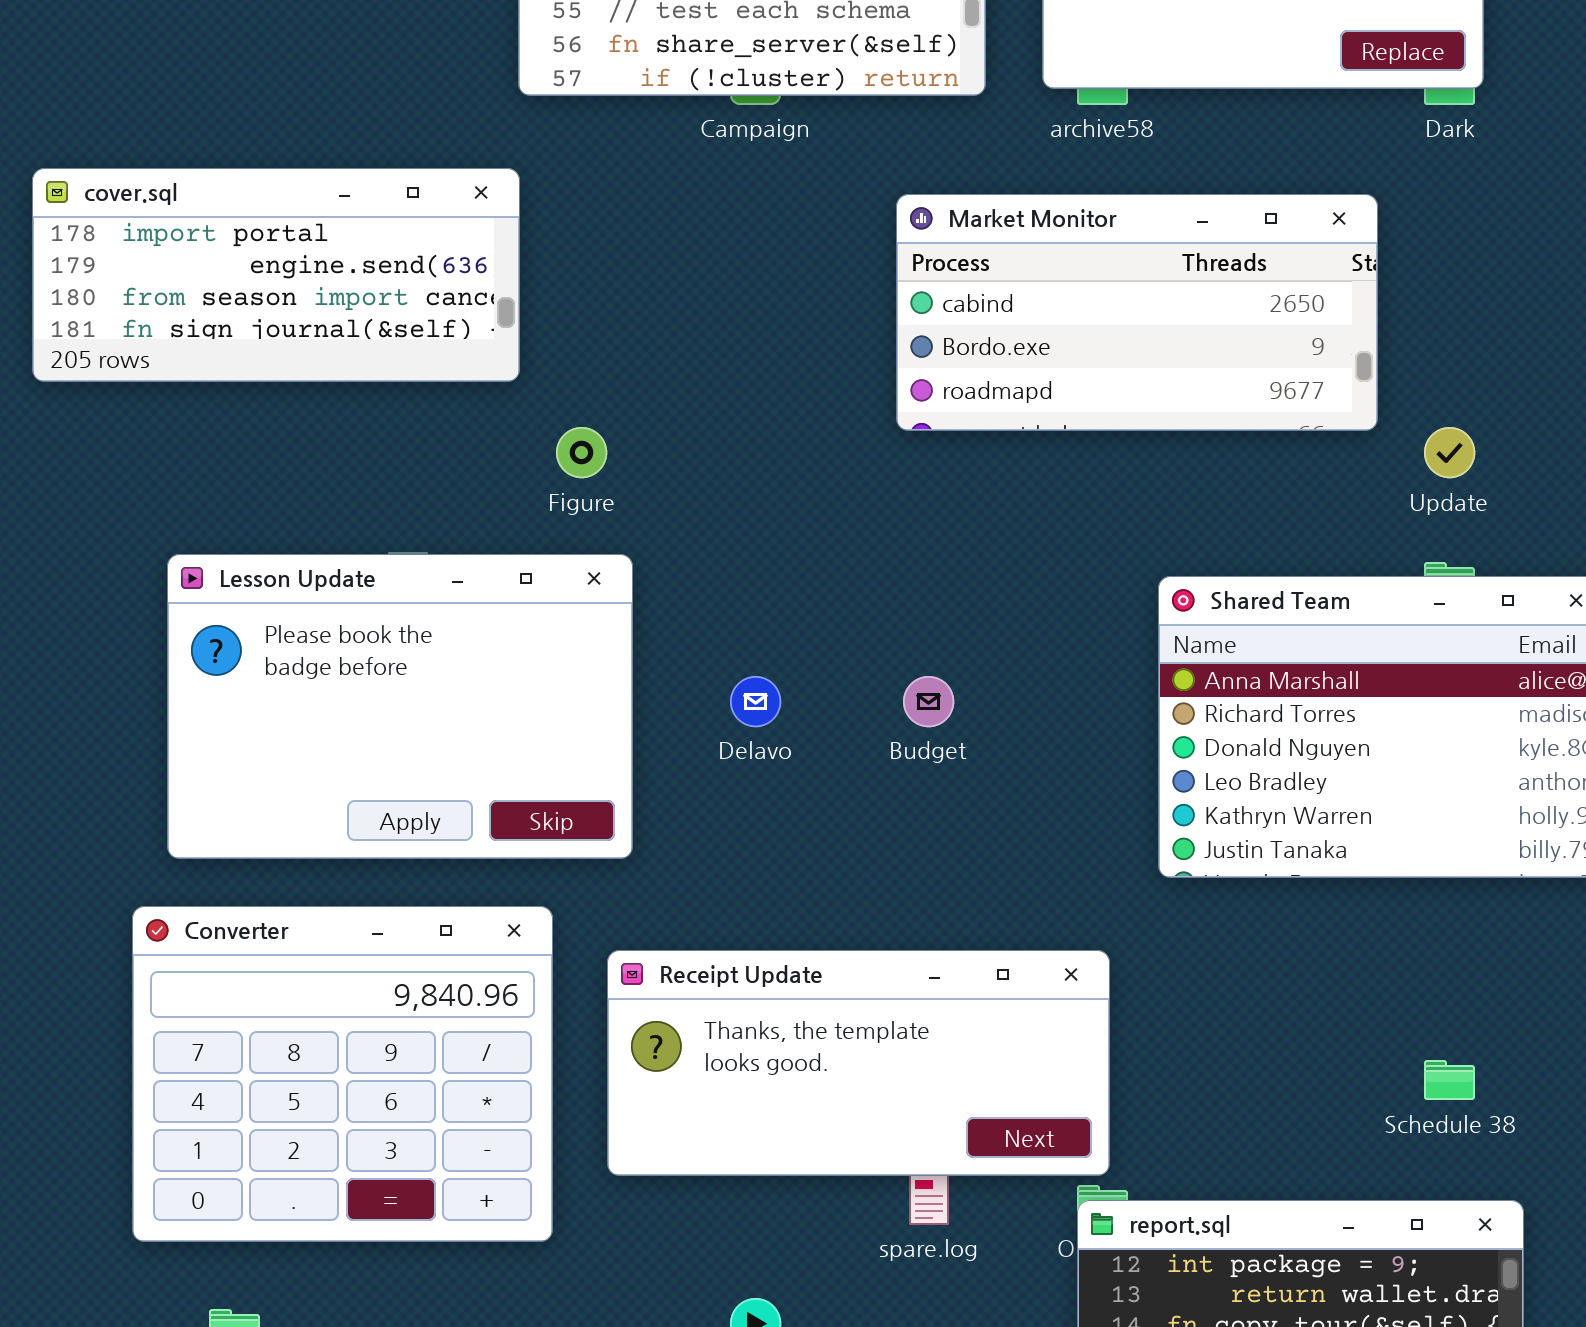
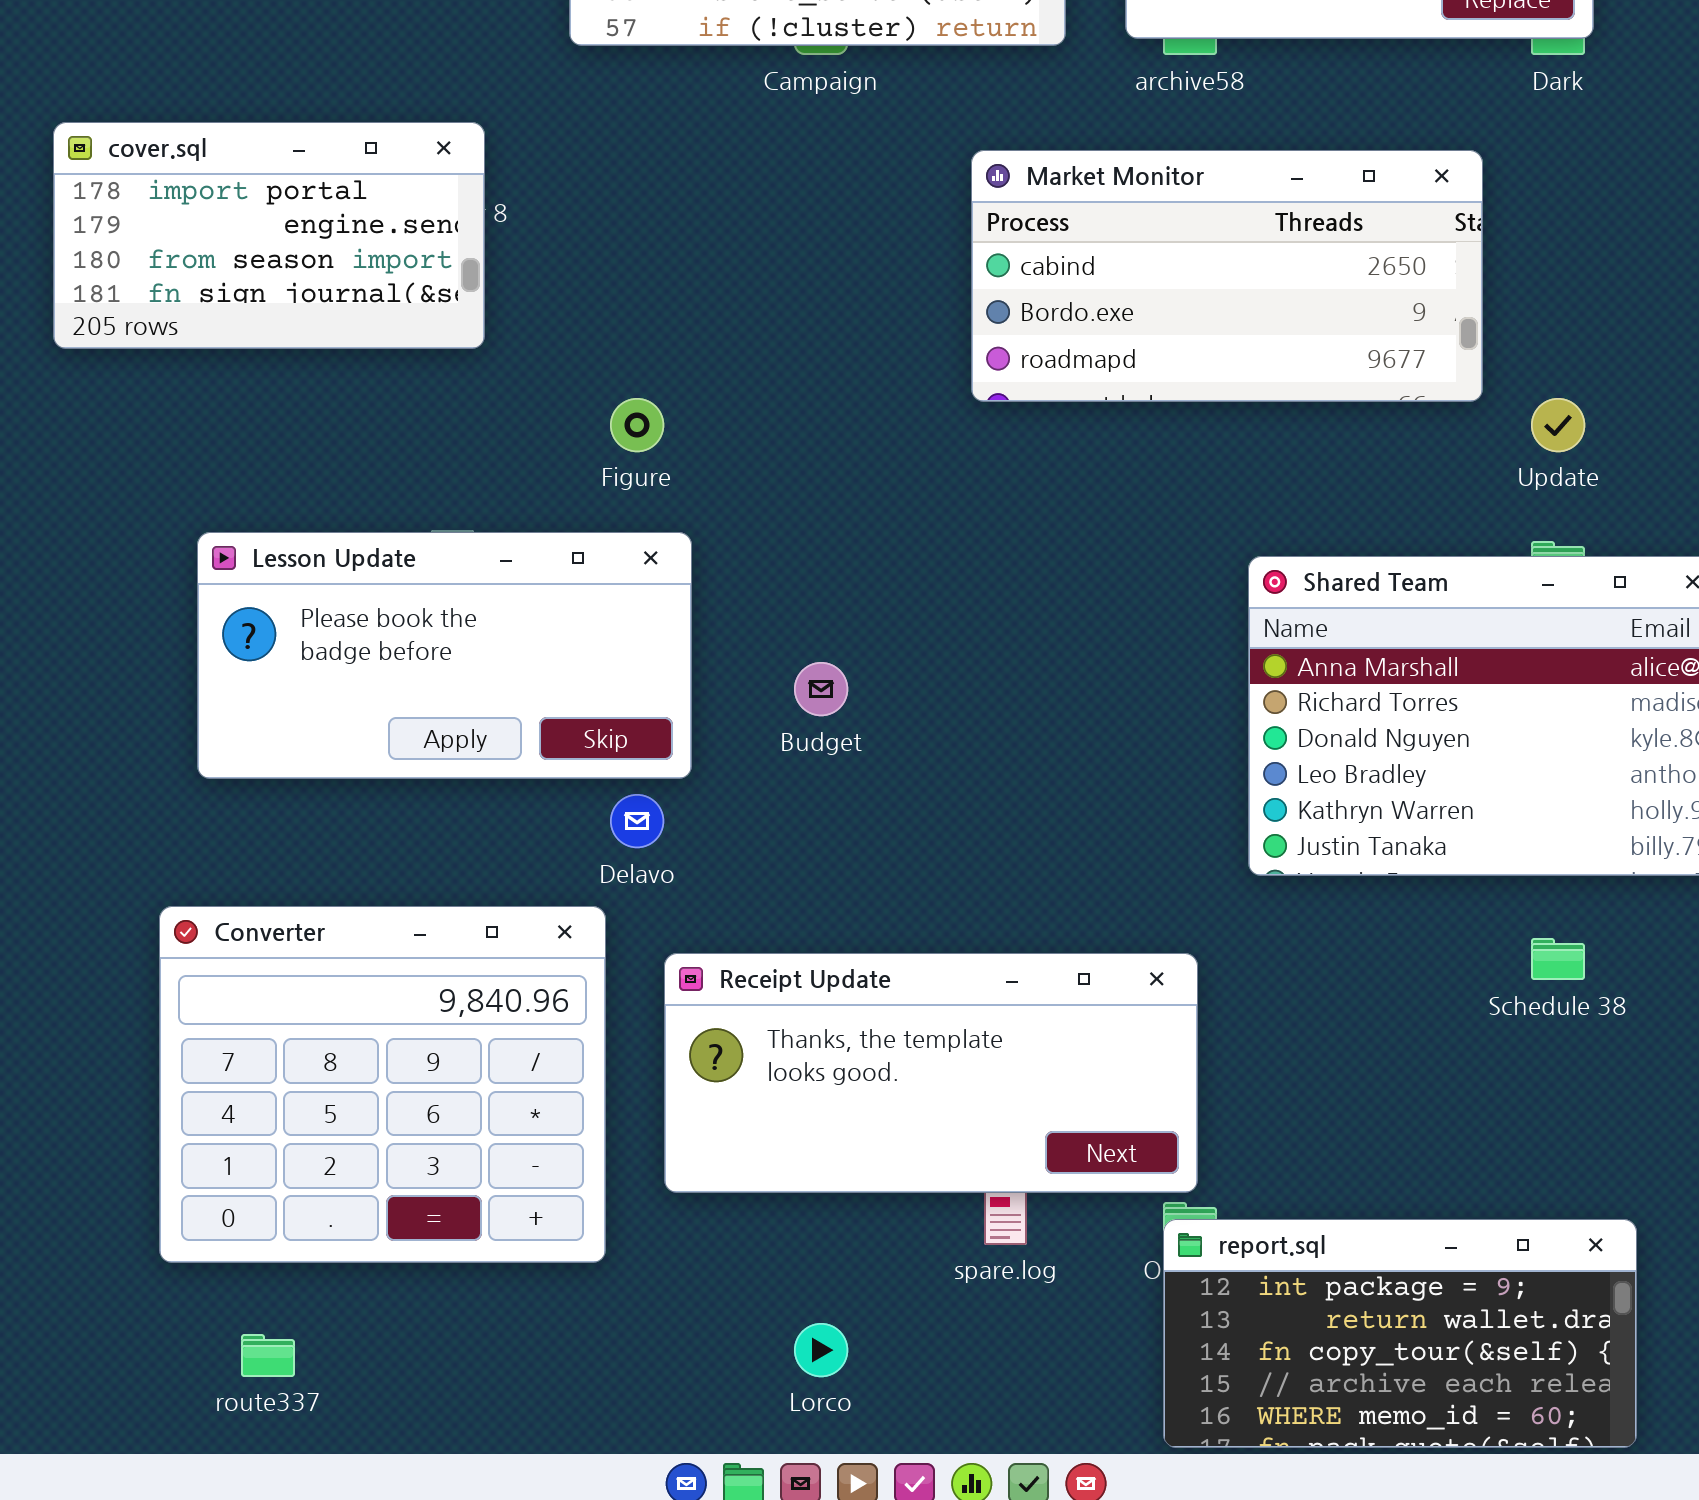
cover.sql: [32,168,520,382] -> [53,122,485,349], resized
Lesson Update: [167,554,633,859] -> [197,532,692,779], resized
Delavo: [730,676,781,727] -> [610,794,664,848], moved
Budget: [903,676,954,727] -> [794,662,848,716], moved
Schedule 38: [1424,1060,1475,1100] -> [1531,938,1585,980], moved

